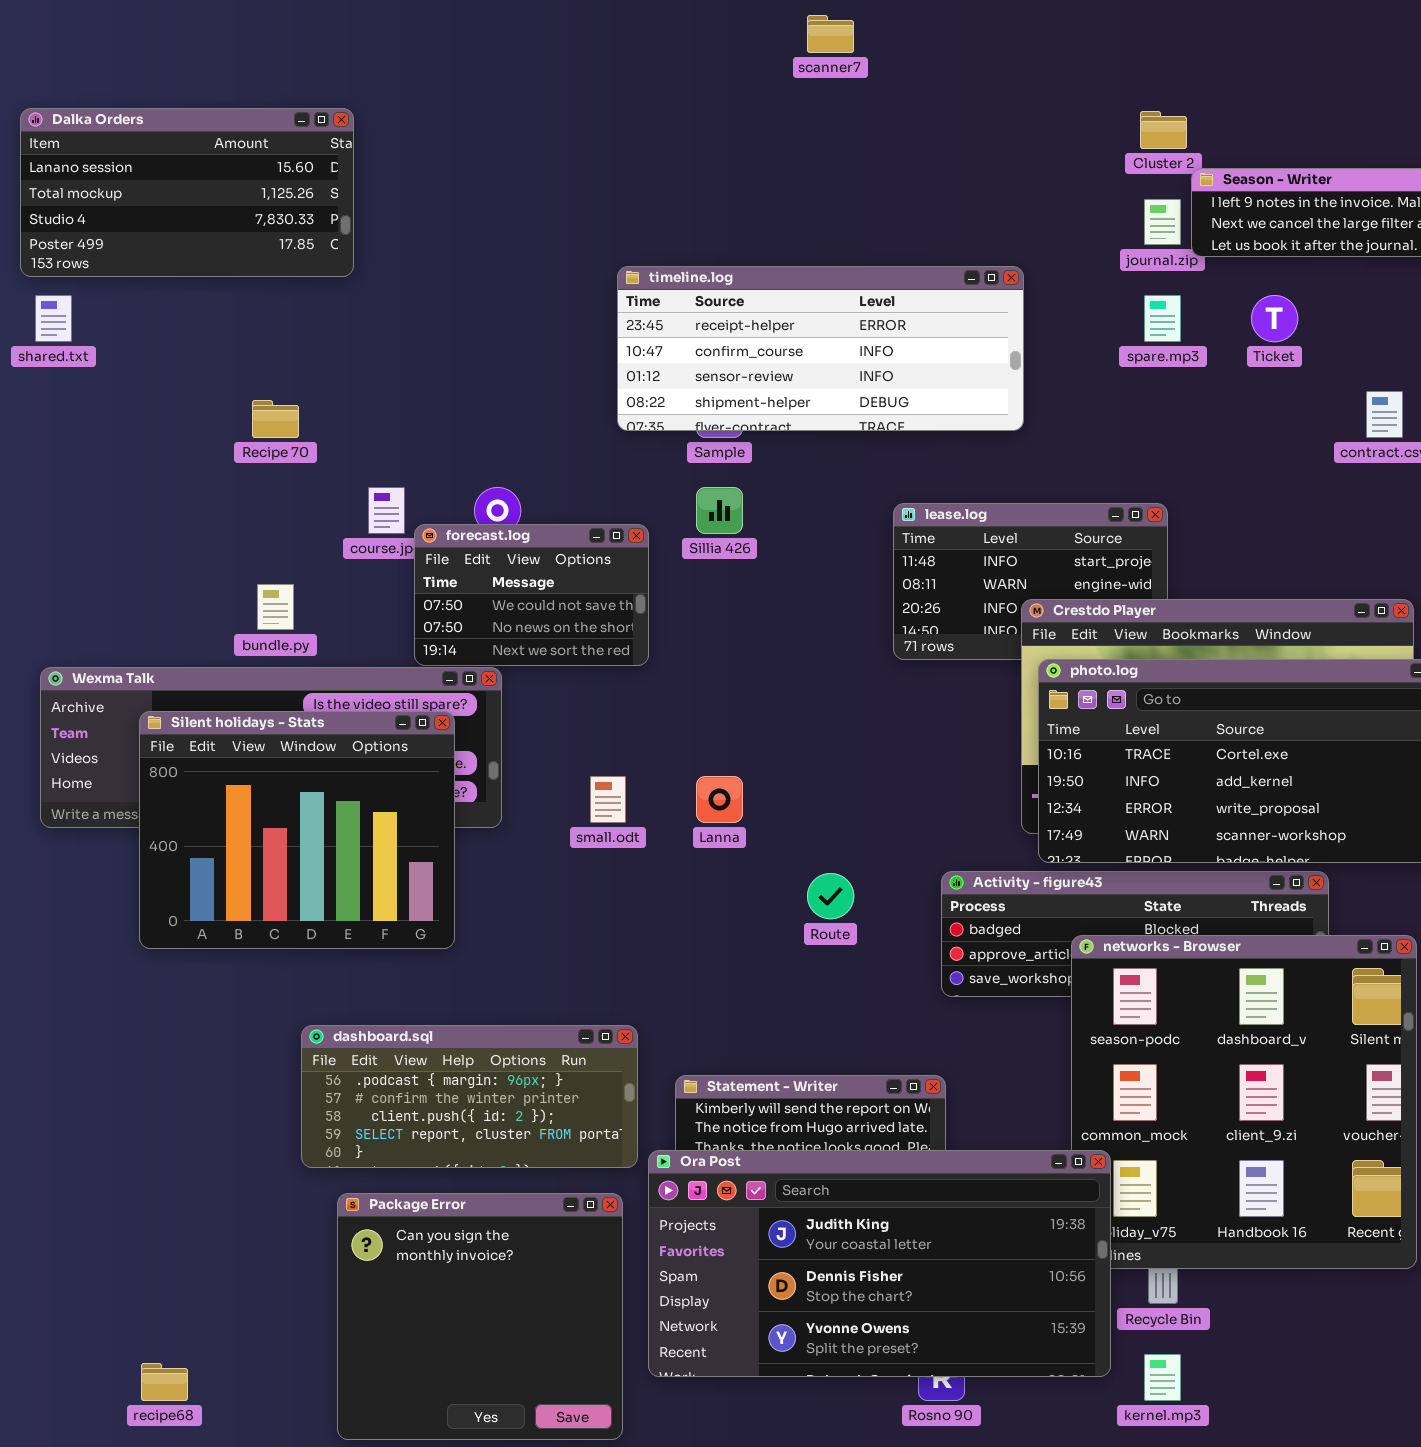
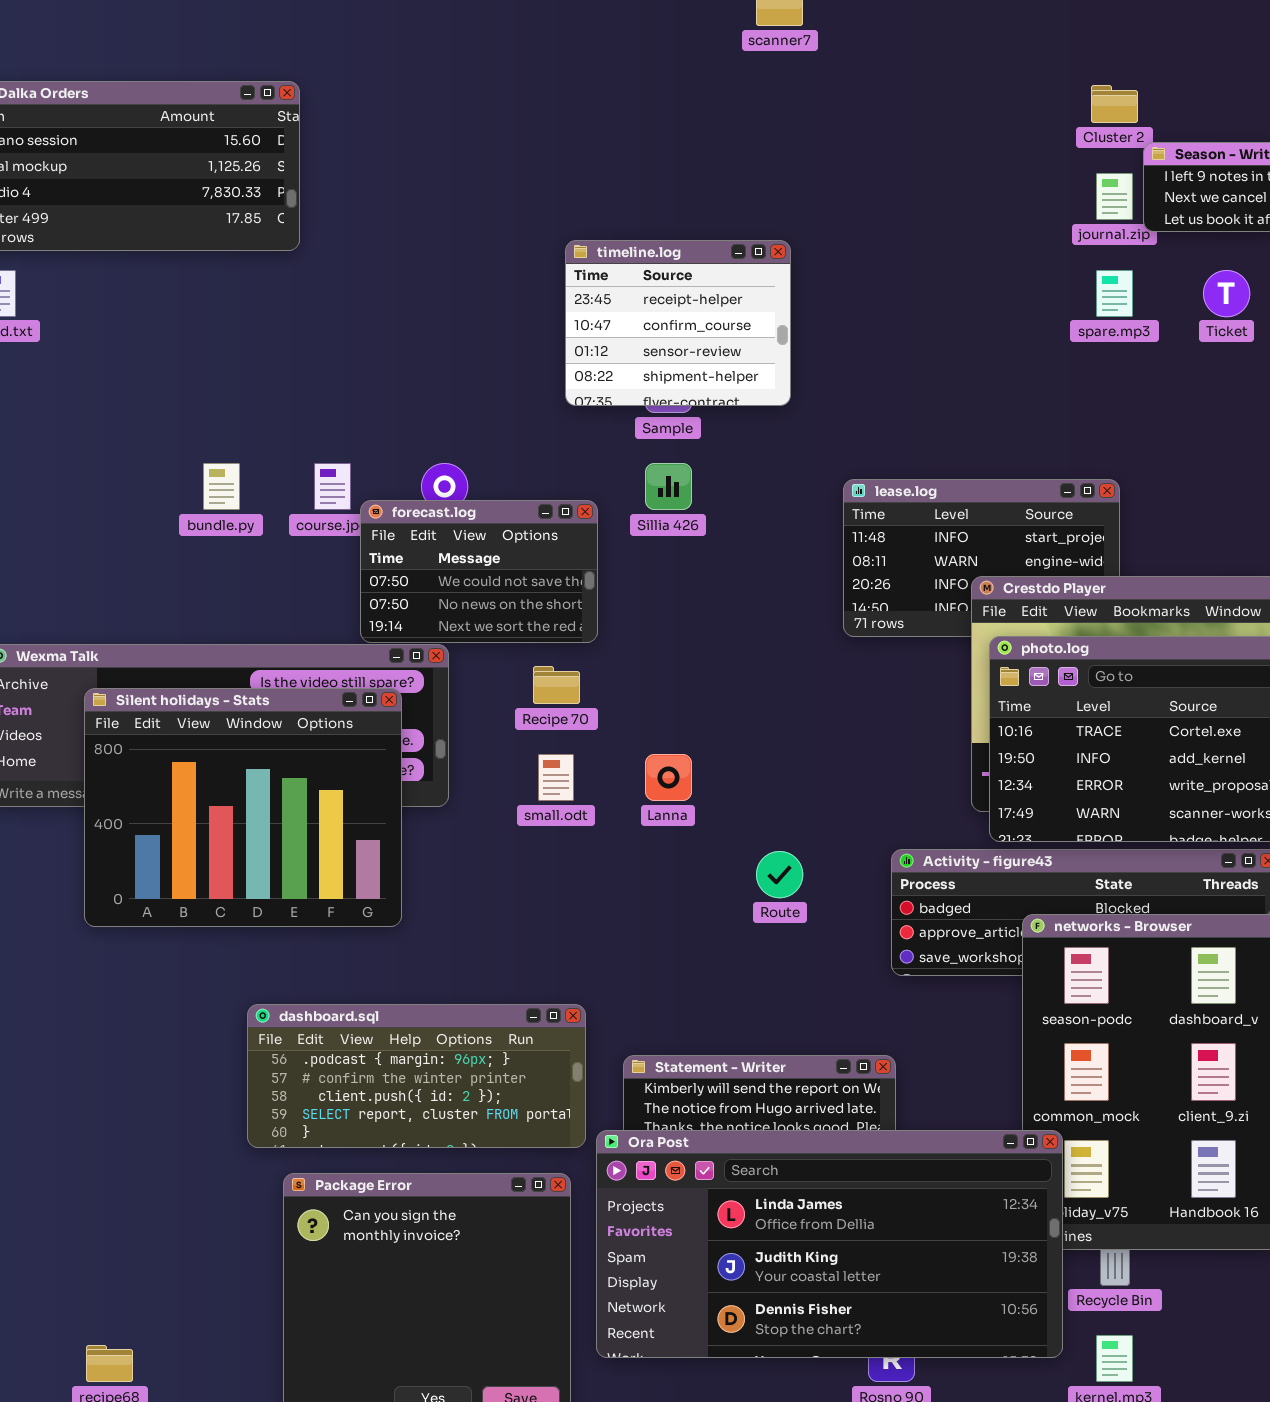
timeline.log: [617,266,1024,431] -> [565,240,791,406], resized
Recipe 70: [252,400,299,438] -> [533,666,580,704], moved
bundle.py: [257,584,294,630] -> [203,463,240,510], moved
Ora Post: [648,1150,1111,1377] -> [596,1130,1063,1358], scrolled up 1 row

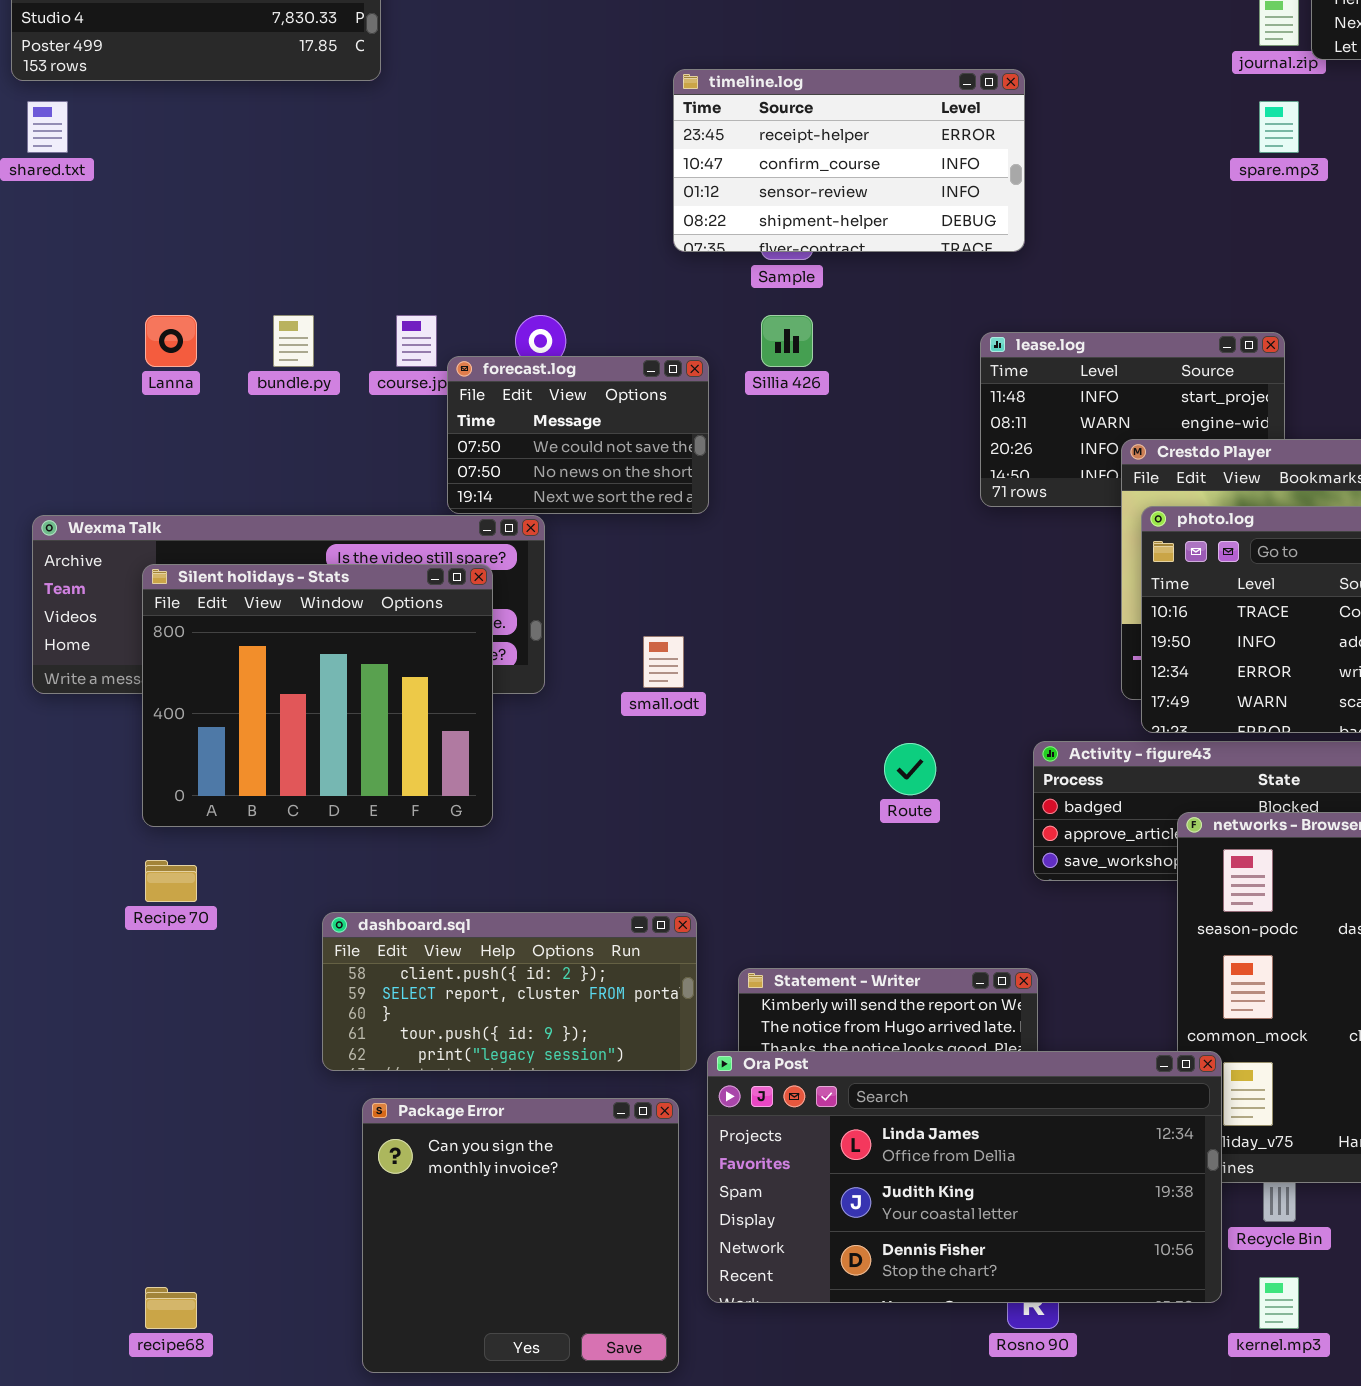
timeline.log: [565,240,791,406] -> [673,69,1025,252], resized
Recipe 70: [533,666,580,704] -> [145,860,197,902], moved
Lanna: [645,754,692,801] -> [145,315,197,367], moved
dashboard.sql: [247,1004,586,1148] -> [322,912,697,1071], scrolled down 2 rows

